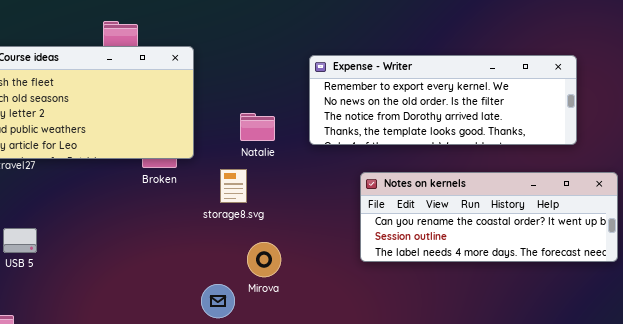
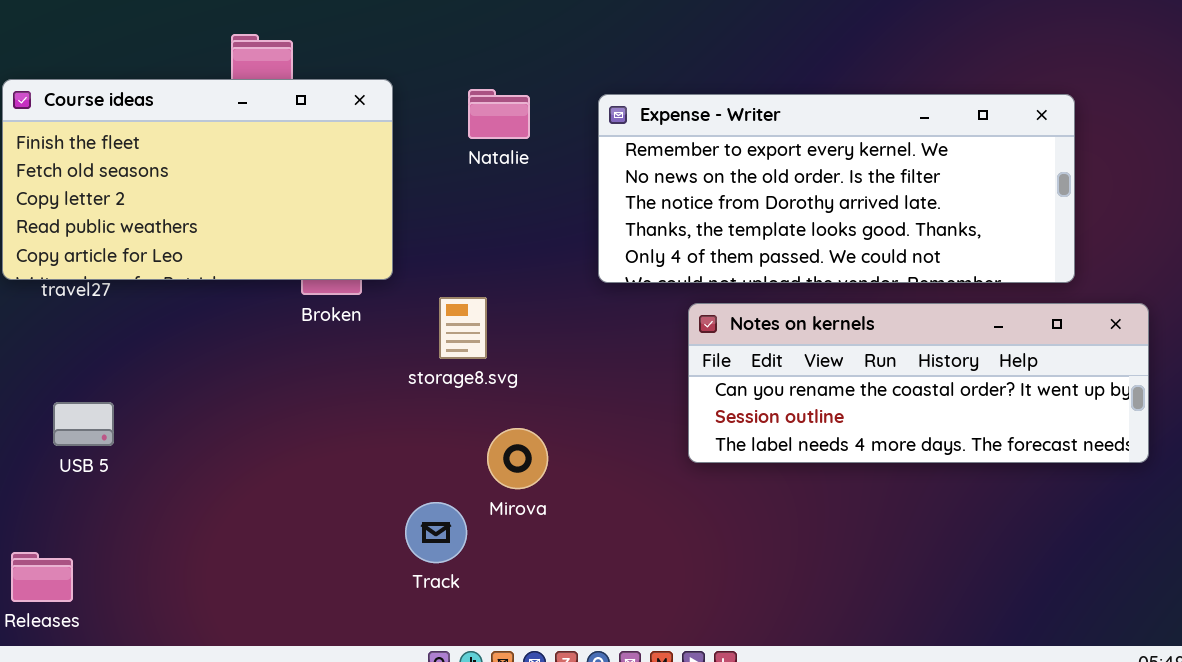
Expense - Writer: [309,55,577,145] -> [598,94,1075,283], resized
Natalie: [240,113,275,141] -> [468,89,530,139], moved

